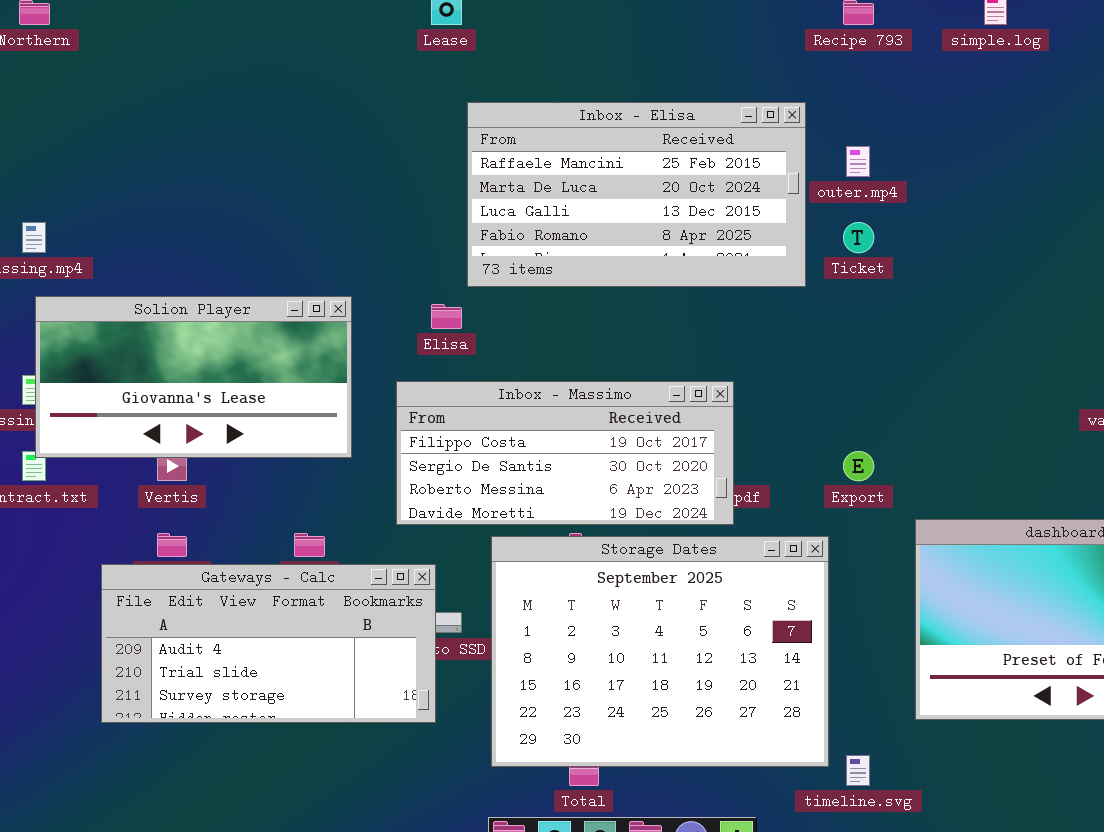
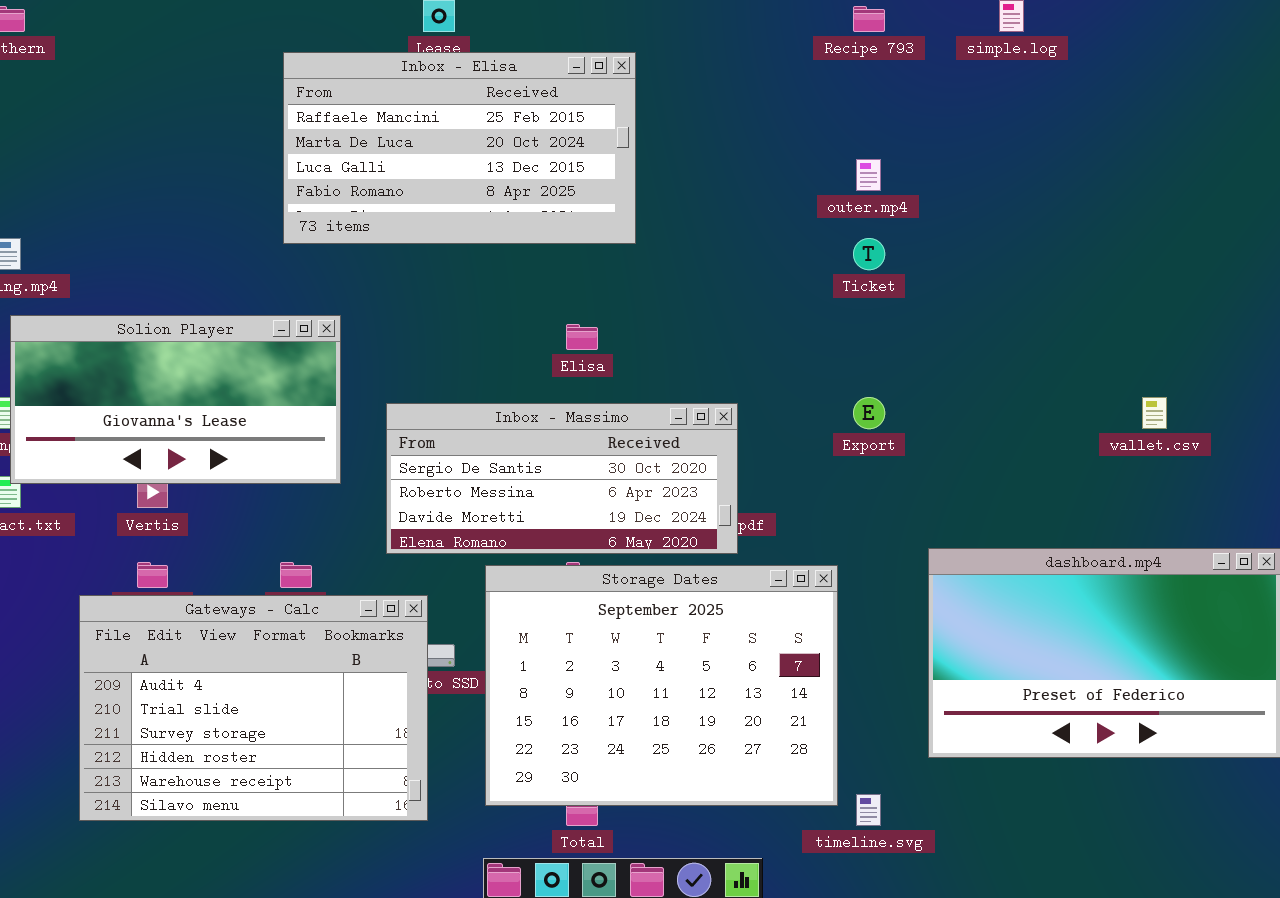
Inbox - Elisa: [467,102,806,287] -> [283,52,636,244], moved
Elisa: [431,304,462,329] -> [566,324,598,350], moved
Inbox - Massimo: [396,381,734,525] -> [386,403,738,554], scrolled down 1 row
Export: [843,451,874,481] -> [853,397,885,429], moved
Gateways - Calc: [101,564,436,723] -> [79,595,428,821], resized

